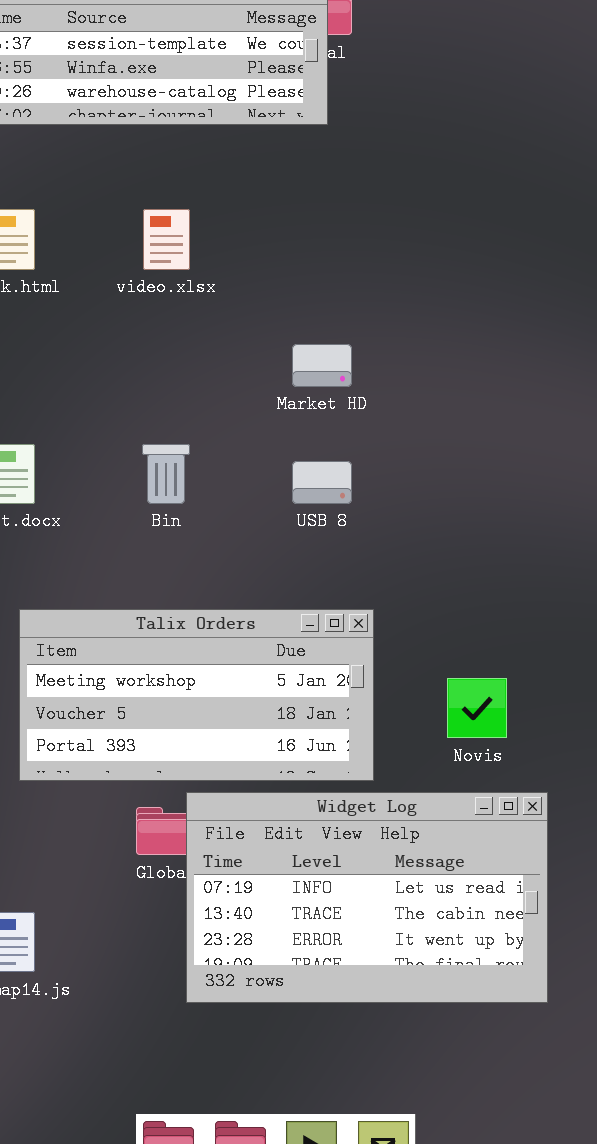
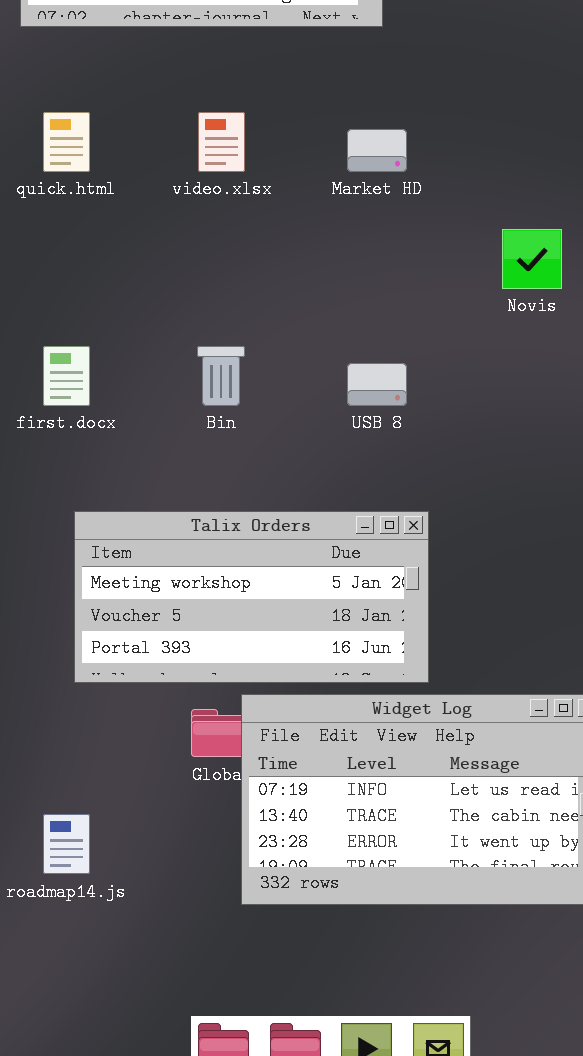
Market HD: [292,344,352,387] -> [347,129,407,172], moved
Novis: [447,678,507,738] -> [502,229,562,289], moved

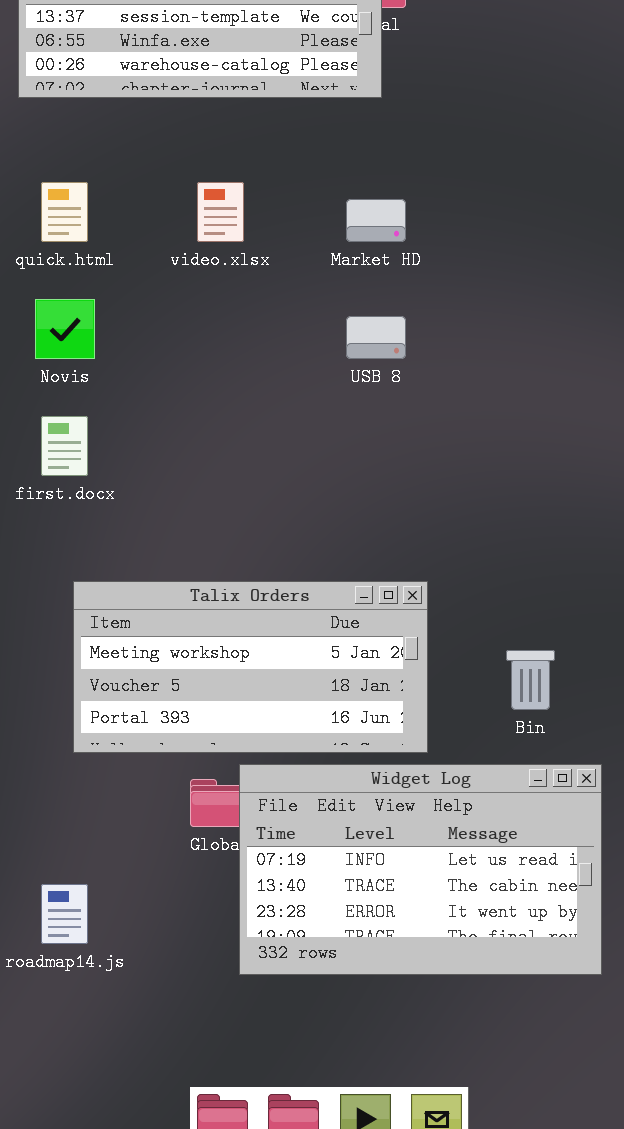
Novis: [502,229,562,289] -> [35,299,95,359], moved
Bin: [197,346,245,406] -> [506,650,555,710], moved
USB 8: [347,363,407,406] -> [346,316,406,359], moved

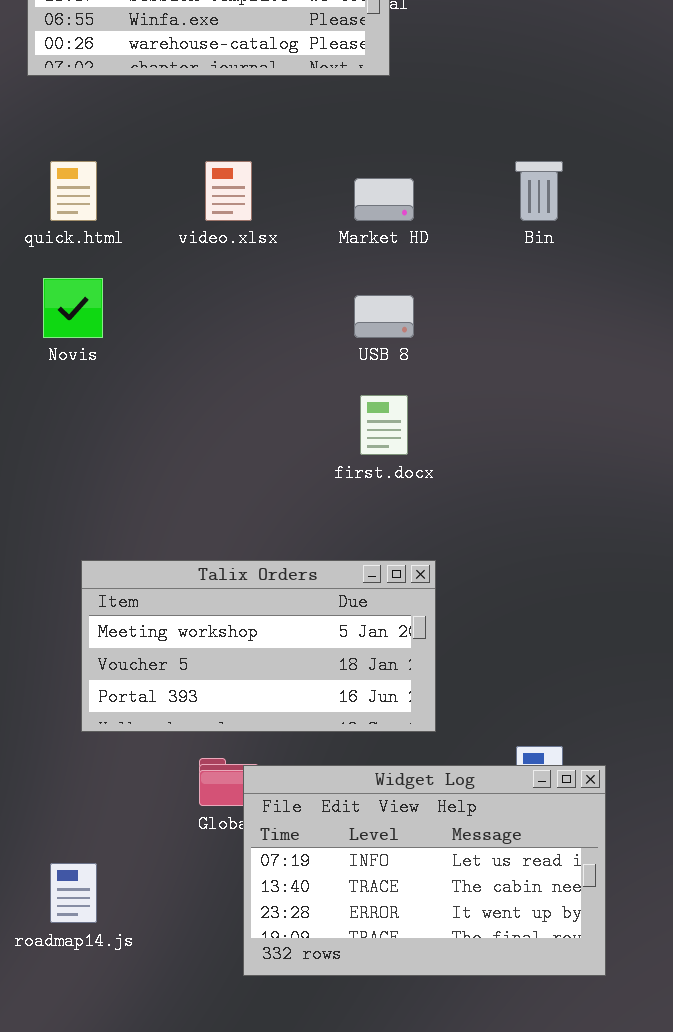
first.docx: [41,416,88,476] -> [360,395,408,455], moved
Bin: [506,650,555,710] -> [515,161,563,221], moved
Widget Log: [239,764,602,975] -> [243,765,606,976], moved

